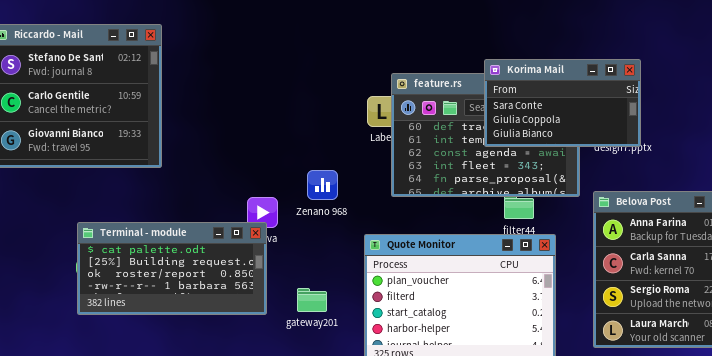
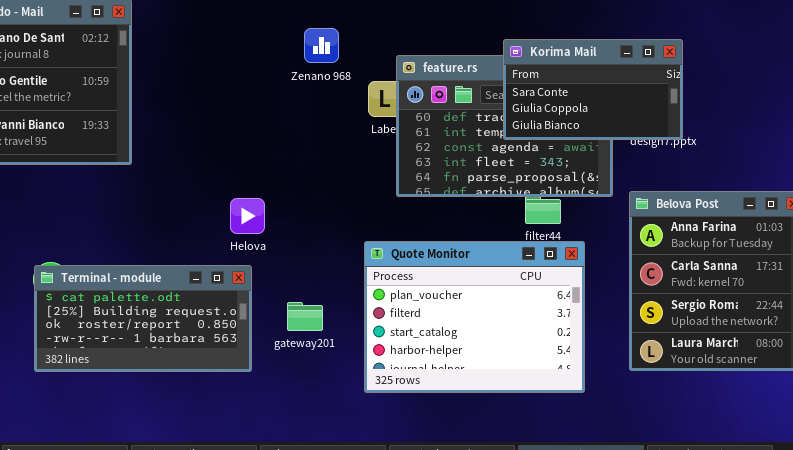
Zenano 968: [307,170,338,200] -> [304,28,339,63], moved
Terminal - module: [77,222,267,315] -> [34,265,252,372], moved

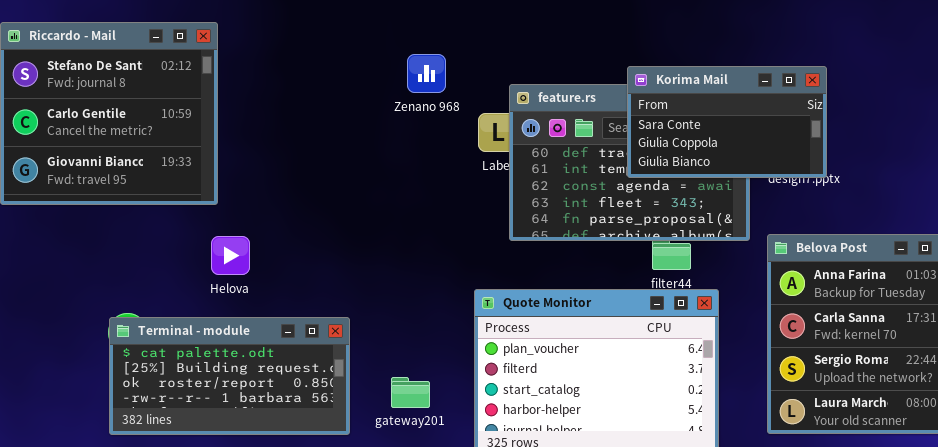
Helova: [230,198,265,234] -> [211,236,250,275], moved
gateway201: [287,302,323,331] -> [391,377,430,408], moved

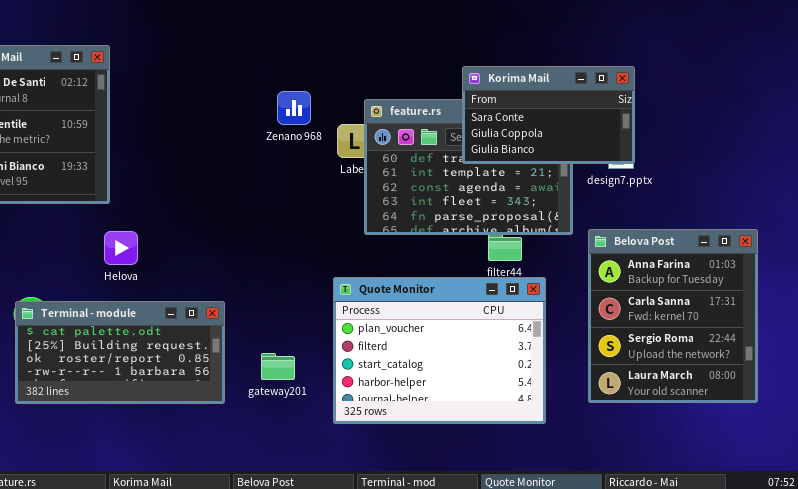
Zenano 968: [407,54,446,93] -> [277,91,311,125], moved
Korima Mail: [627,66,827,178] -> [462,66,635,164], moved

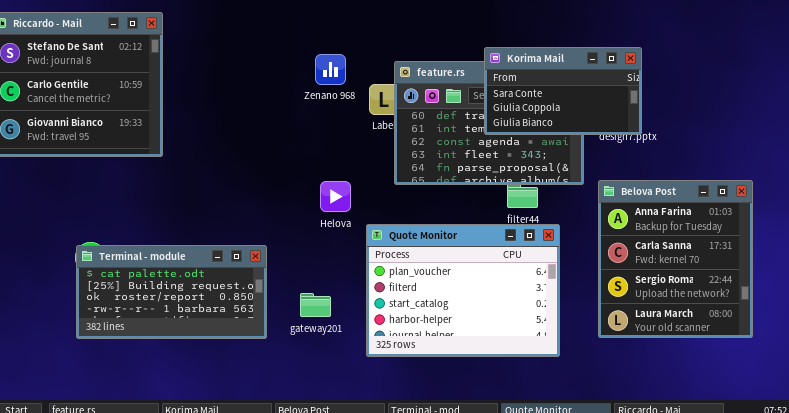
Korima Mail: [462,66,635,164] -> [484,47,642,135], moved
Helova: [104,231,138,265] -> [320,181,351,212], moved

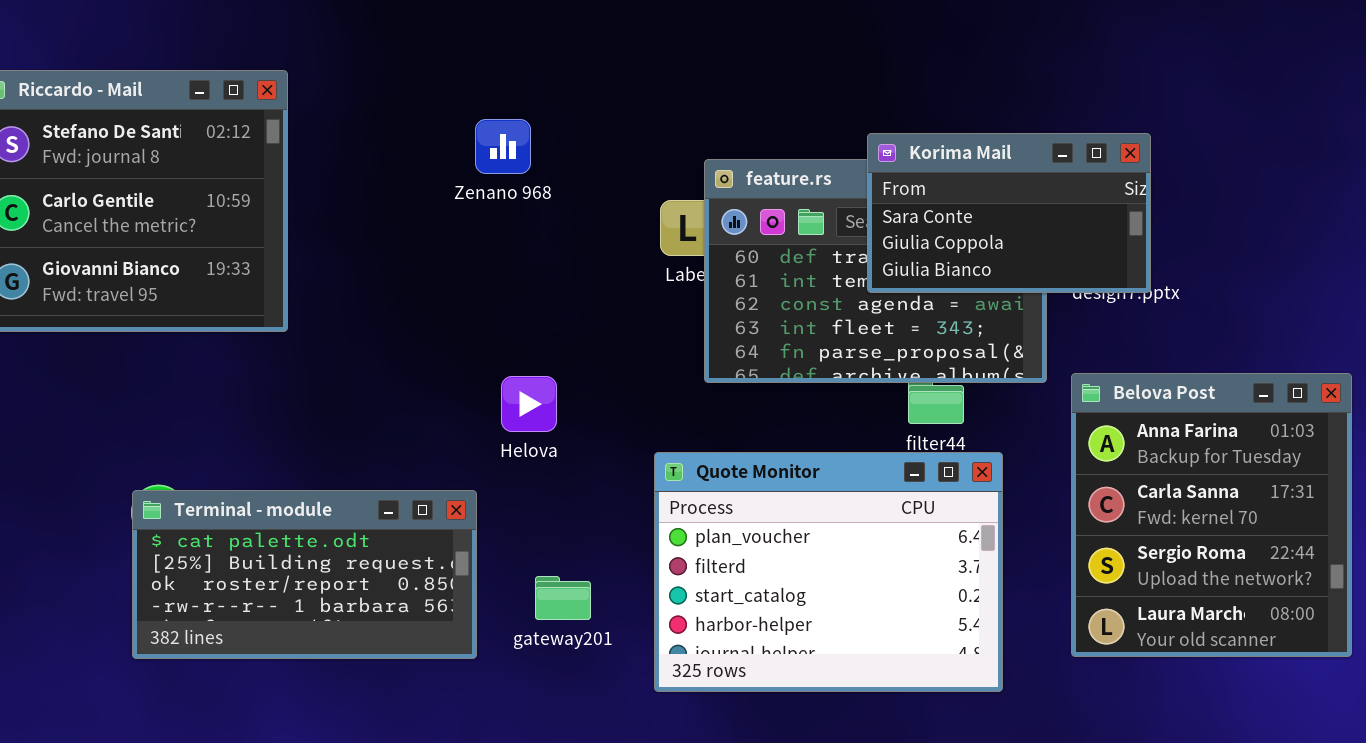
Zenano 968: [315,54,346,85] -> [475,119,531,174], moved
Helova: [320,181,351,212] -> [501,376,557,432], moved

